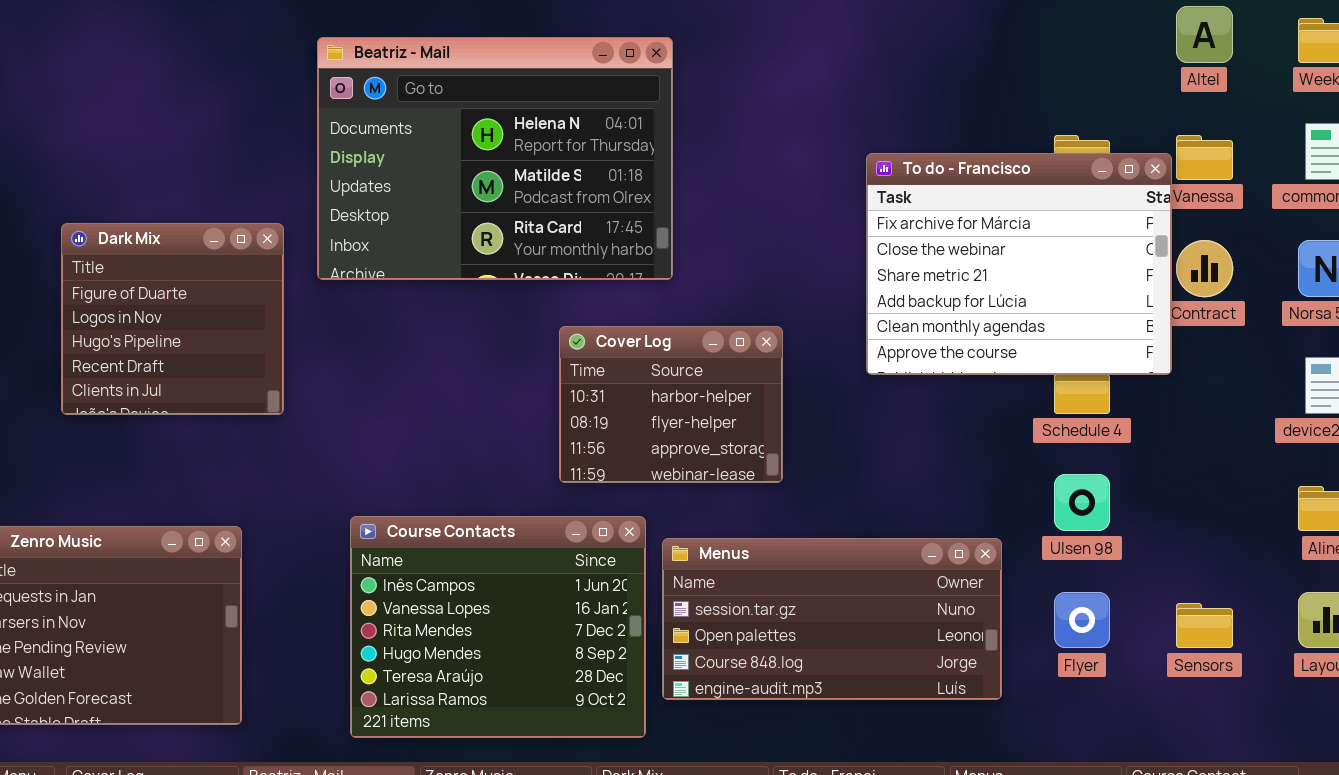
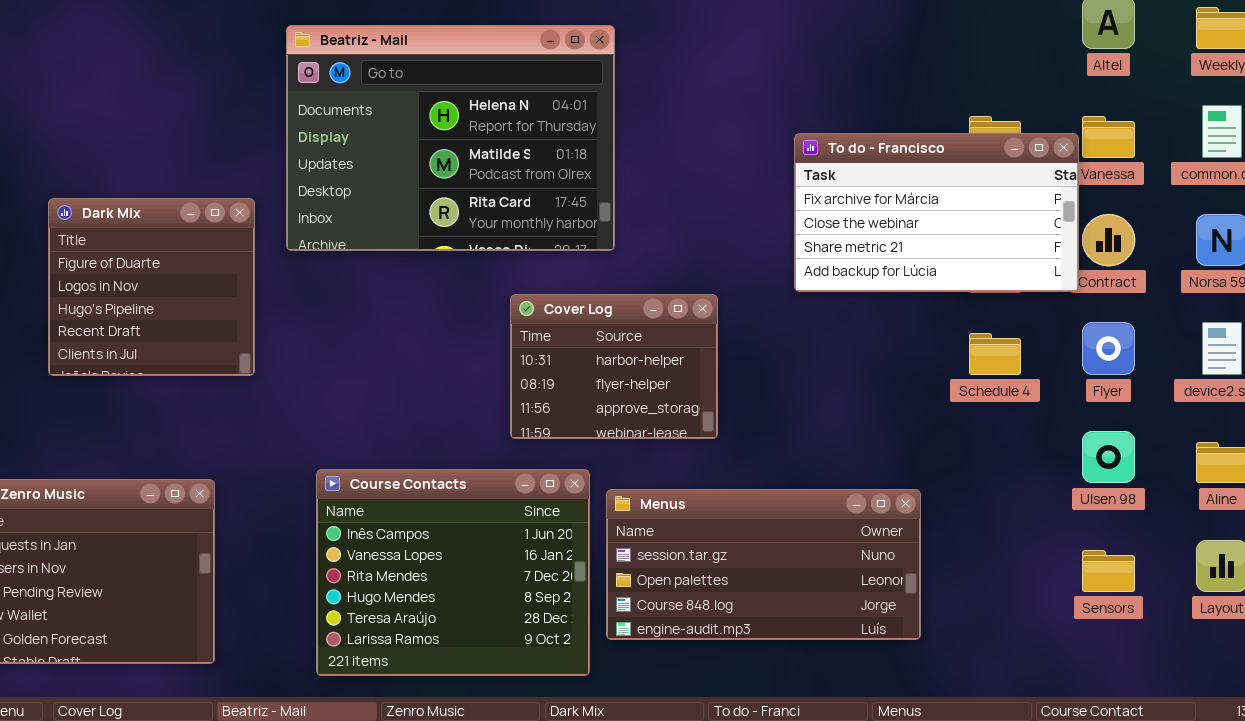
To do - Francisco: [866,153,1172,375] -> [794,133,1079,292], resized
Ulsen 98: [1054,474,1110,531] -> [1082,431,1135,483], moved
Flyer: [1054,592,1110,648] -> [1082,322,1135,375], moved

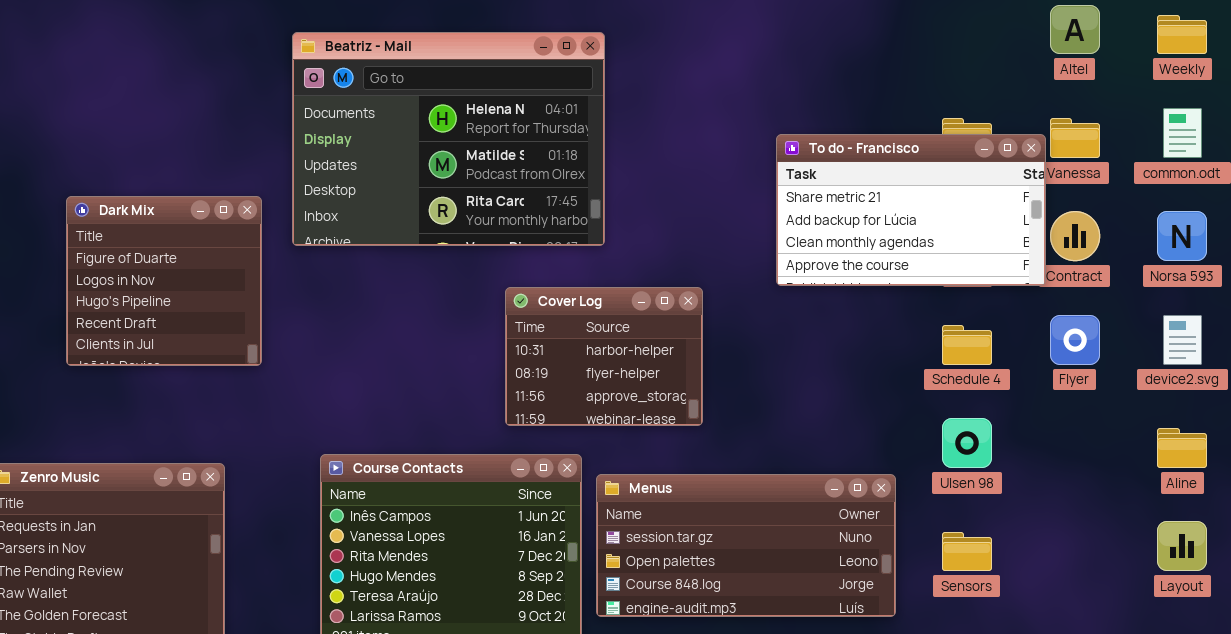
To do - Francisco: [794,133,1079,292] -> [776,134,1046,286], scrolled down 2 rows
Ulsen 98: [1082,431,1135,483] -> [942,418,992,468], moved
Sensors: [1082,550,1135,592] -> [942,532,992,571], moved

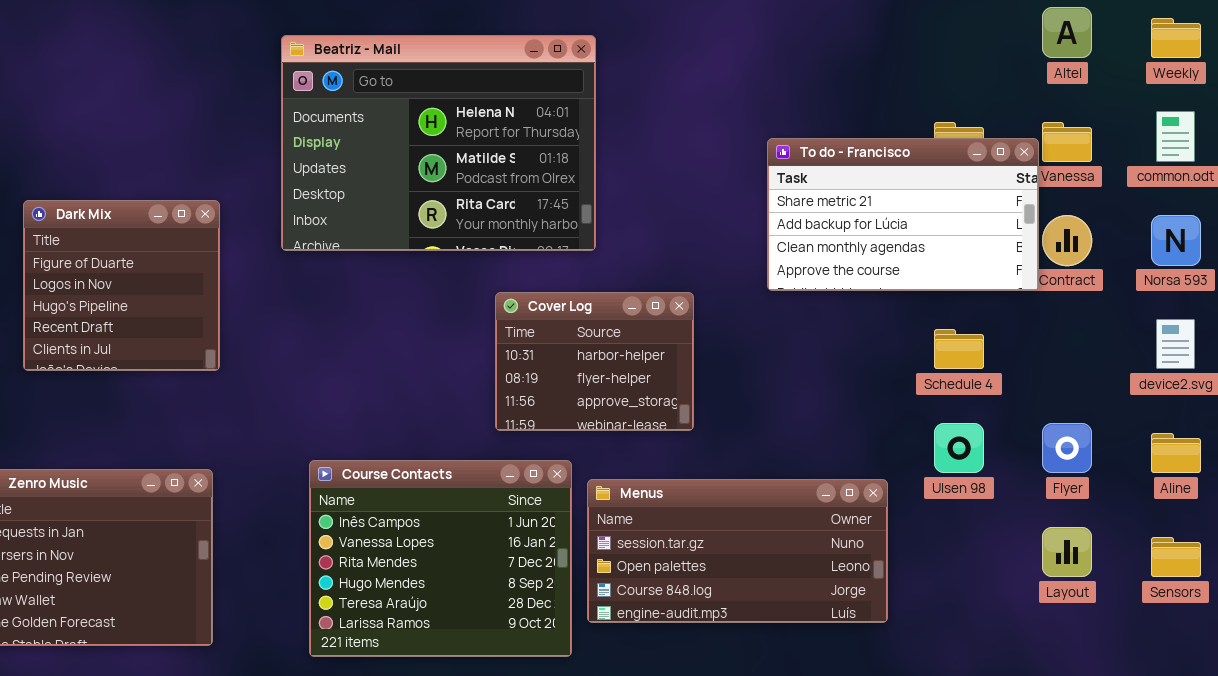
Dark Mix: [66,196,262,366] -> [23,200,220,371], moved
Flyer: [1050,315,1100,365] -> [1042,423,1092,473], moved
Layout: [1157,521,1207,571] -> [1042,527,1092,577], moved
Sensors: [942,532,992,571] -> [1151,537,1201,577], moved

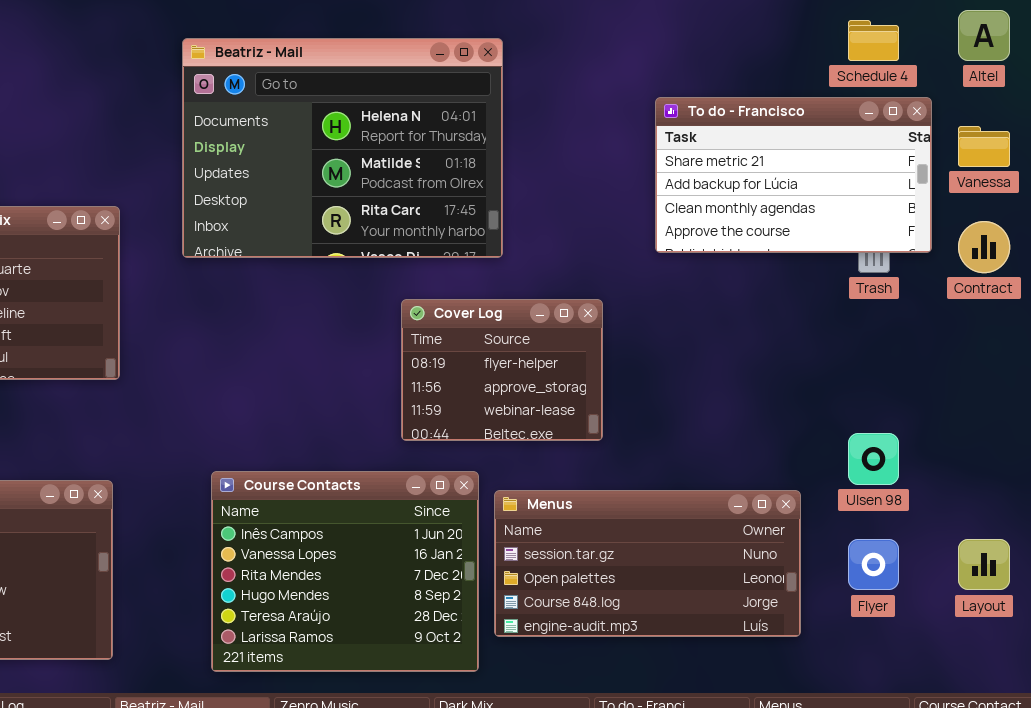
To do - Francisco: [767,138,1039,291] -> [655,97,932,253], moved
Cover Log: [495,292,694,431] -> [401,299,603,441], scrolled down 1 row
Schedule 4: [934,329,984,369] -> [848,20,899,61], moved
Flyer: [1042,423,1092,473] -> [848,539,899,590], moved

